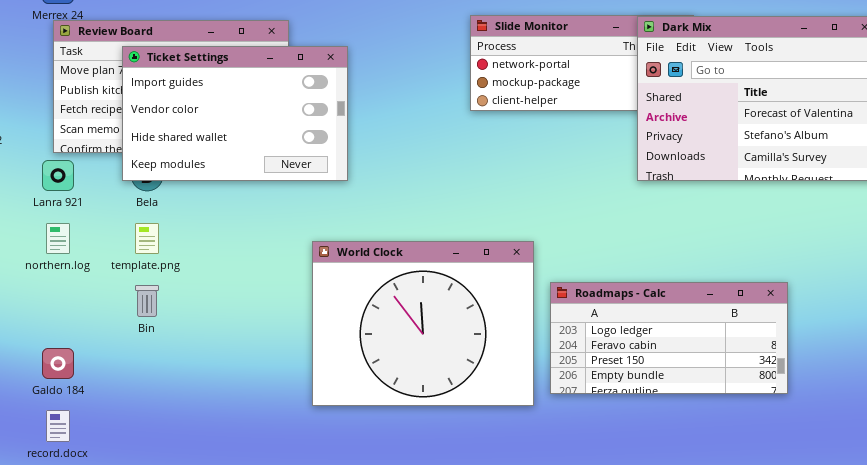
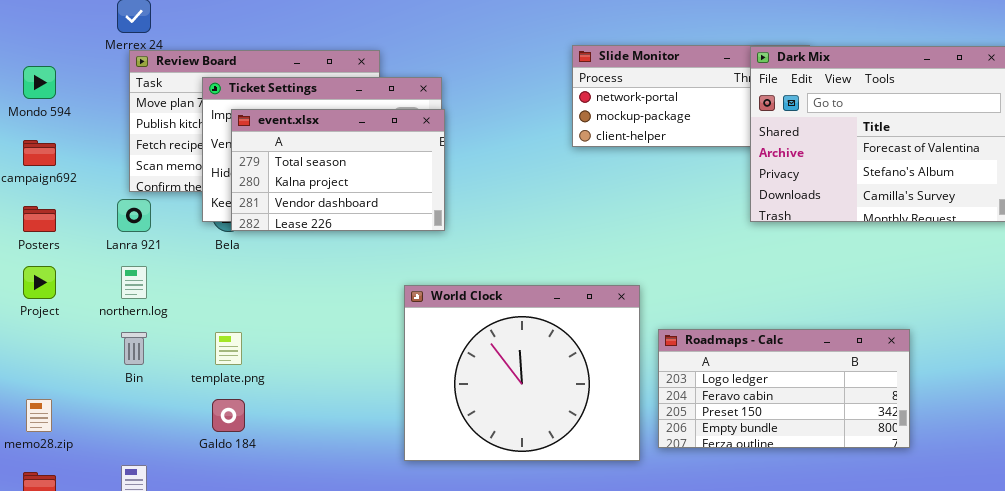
event.xlsx: none -> [231,109,445,231], opened
template.png: [135,223,159,254] -> [215,332,242,365], moved
Bin: [135,285,159,317] -> [121,332,147,365], moved
Galdo 184: [42,348,74,379] -> [212,399,245,432], moved

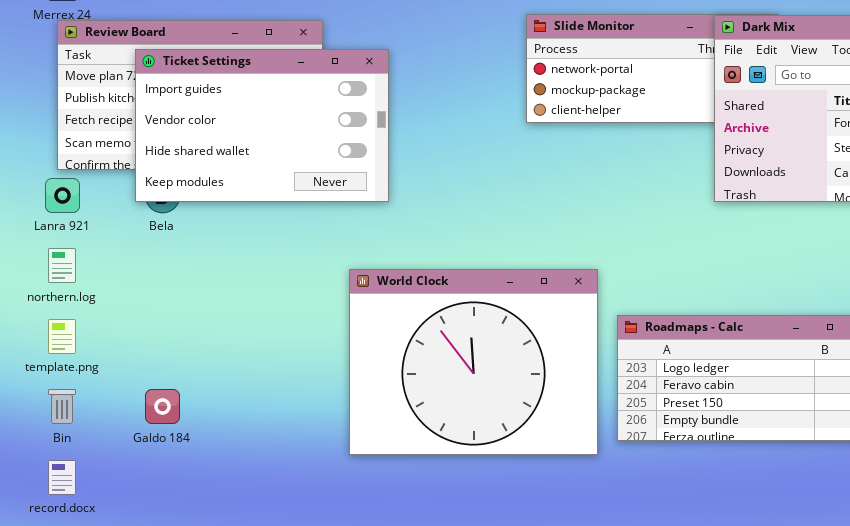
event.xlsx: [231,109,445,231] -> none, closed
Bin: [121,332,147,365] -> [48,389,76,424], moved
template.png: [215,332,242,365] -> [48,319,76,354], moved

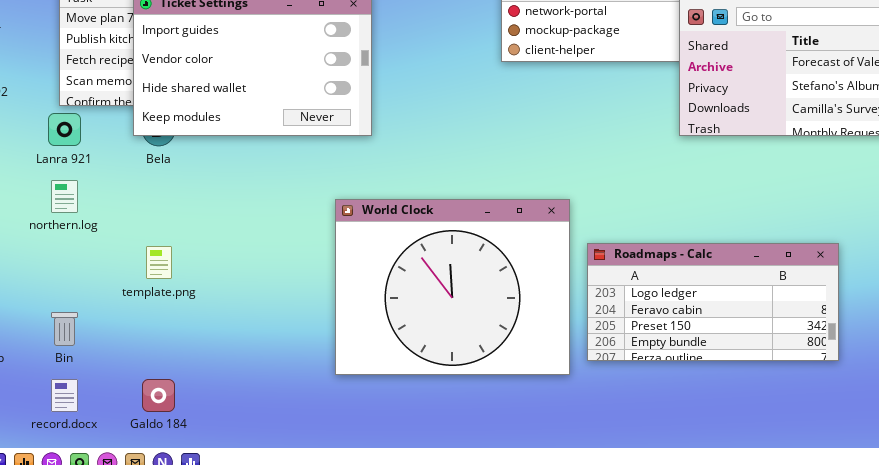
template.png: [48,319,76,354] -> [146,246,172,279], moved
Galdo 184: [145,389,180,424] -> [142,379,175,412], moved

